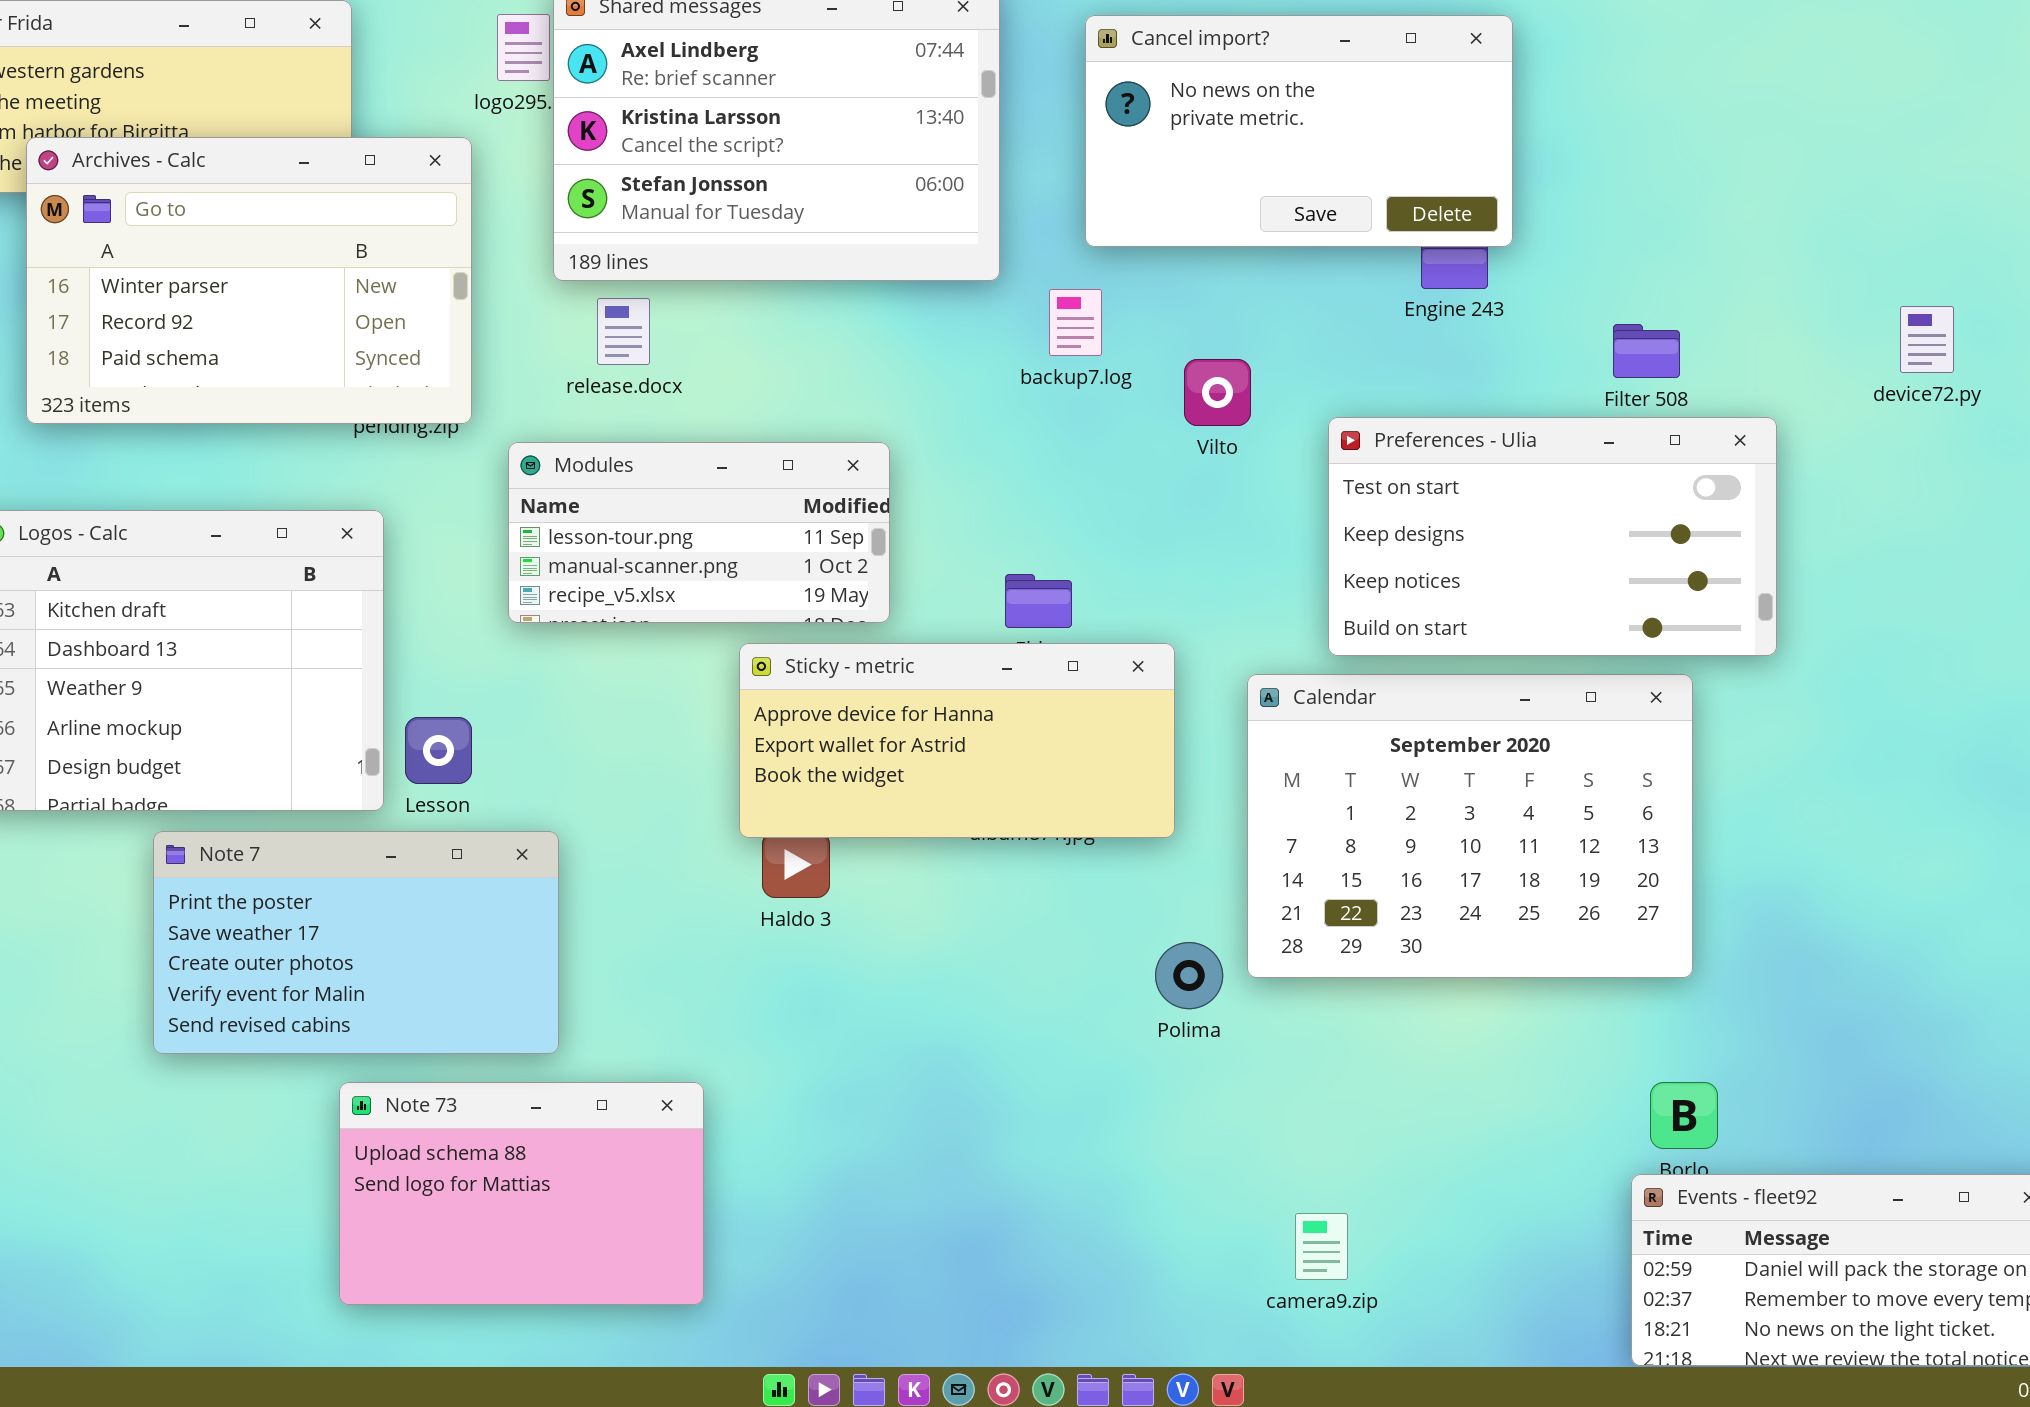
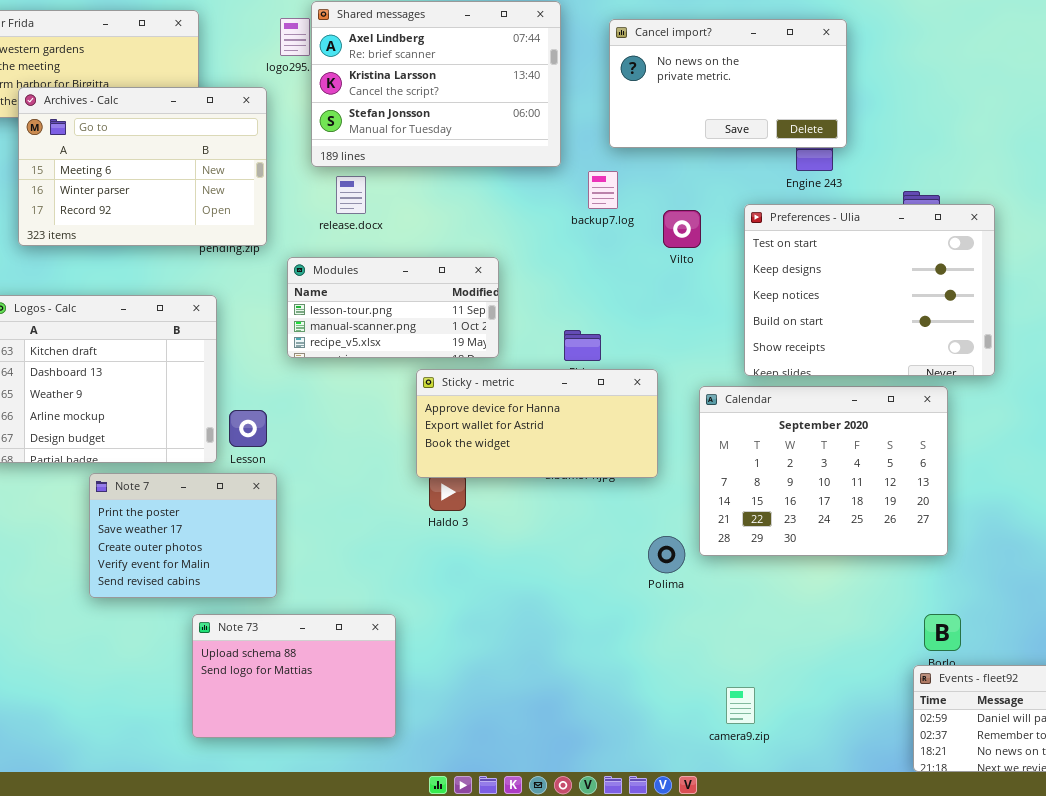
Archives - Calc: [26,137,472,424] -> [18,87,267,246], scrolled up 1 row
Preferences - Ulia: [1328,417,1777,656] -> [744,204,995,376], resized
Note 7: [153,831,559,1054] -> [89,473,277,598], resized

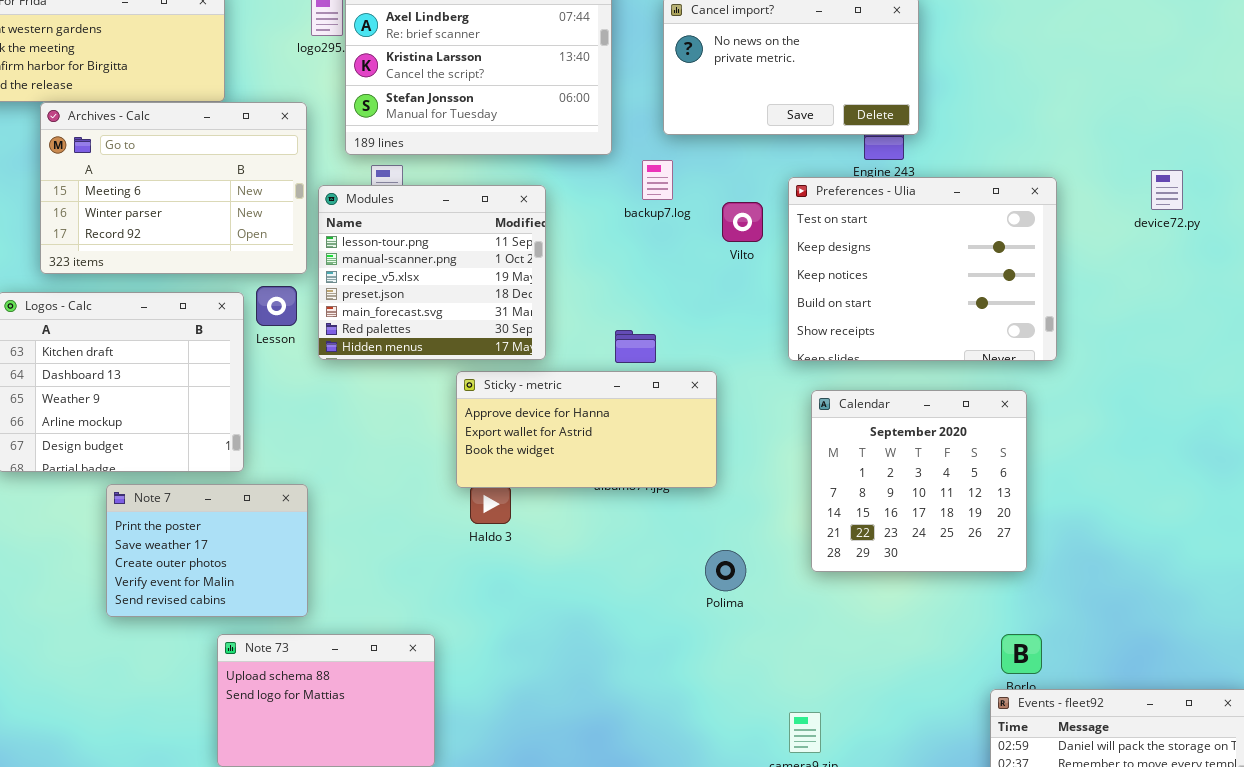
Archives - Calc: [18,87,267,246] -> [40,102,307,274], moved
Preferences - Ulia: [744,204,995,376] -> [788,177,1057,361], moved
Modules: [287,257,499,358] -> [318,185,546,360], resized
Calendar: [699,386,948,556] -> [811,390,1027,572], resized
Lesson: [229,410,267,447] -> [256,286,297,326], moved

